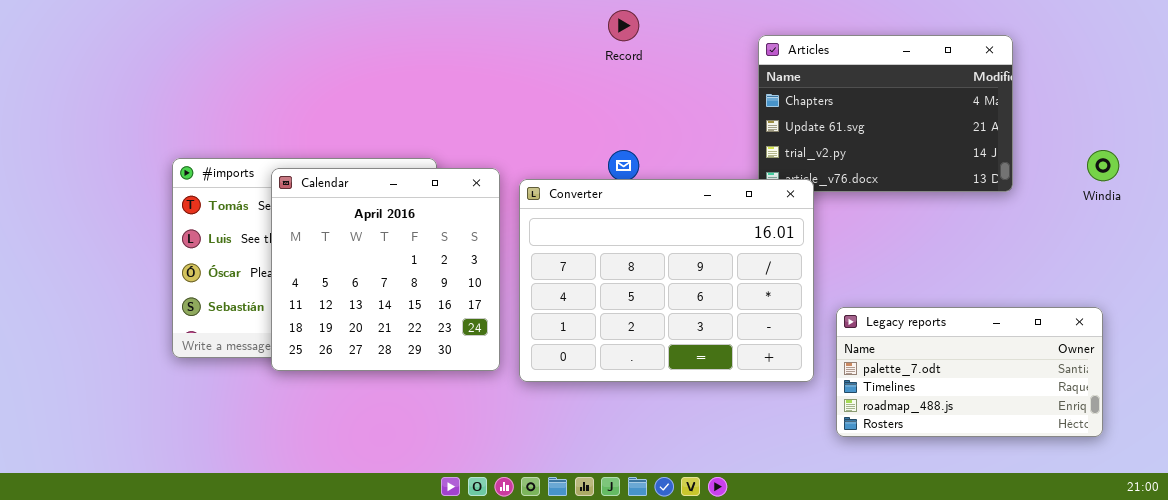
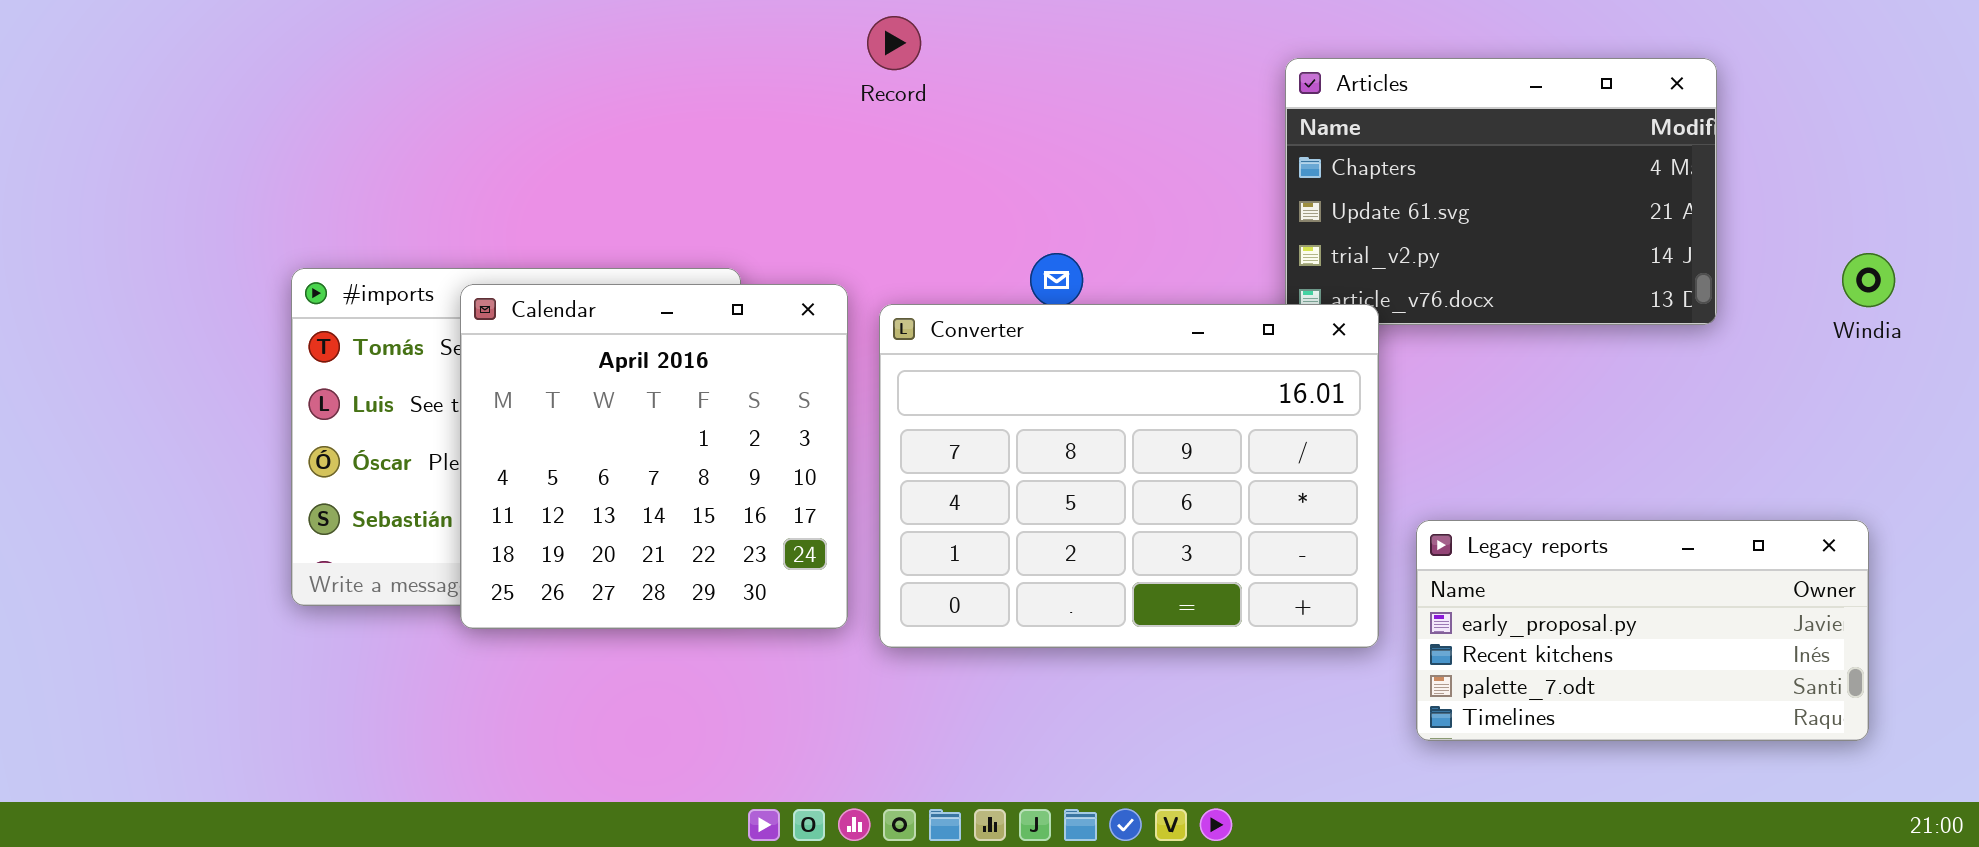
Record: [608,10,639,41] -> [867,16,921,70], moved
Legacy reports: [836,307,1103,437] -> [1416,520,1869,741], scrolled up 2 rows

